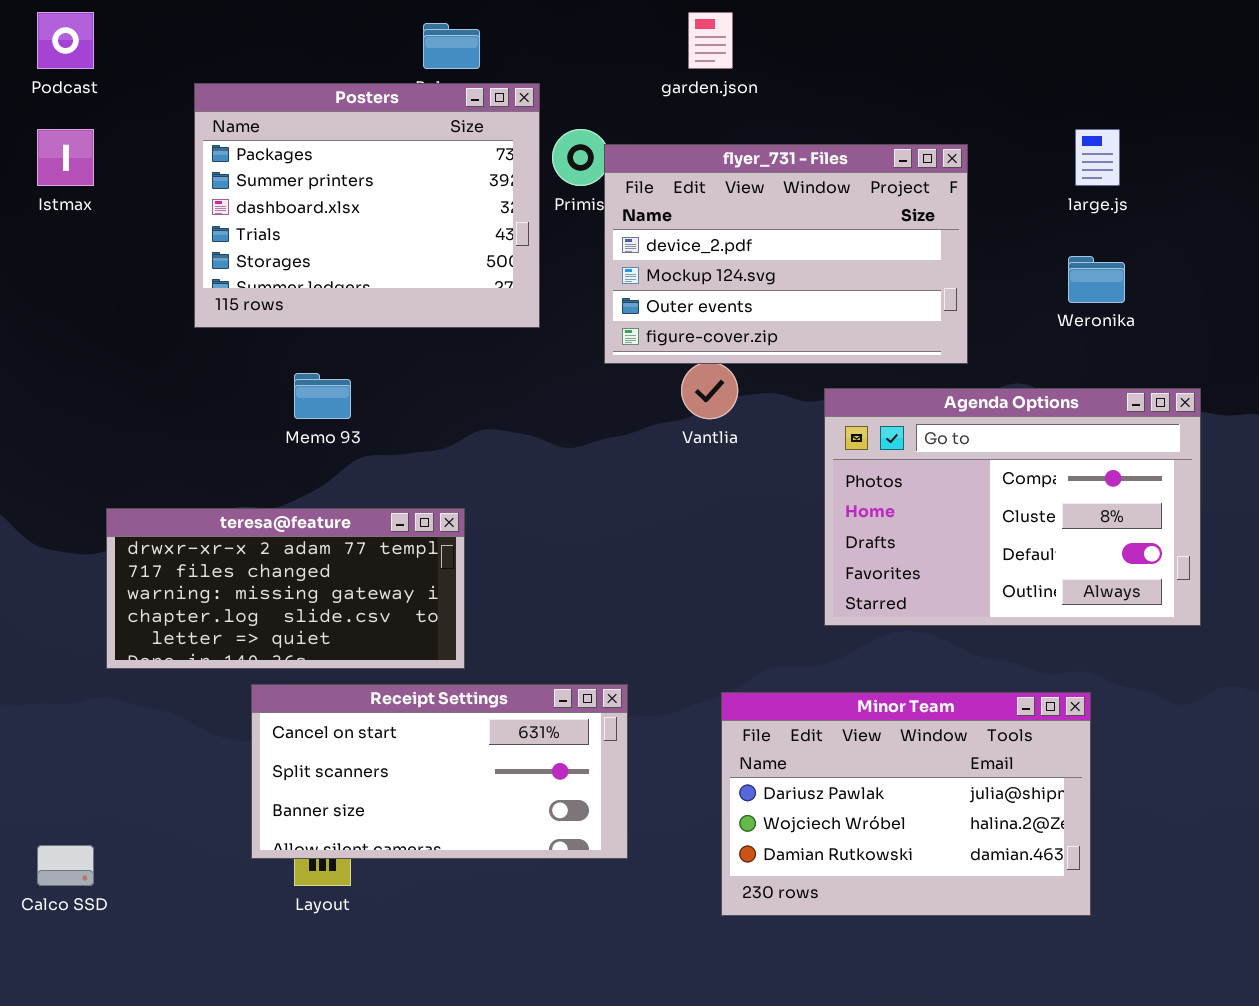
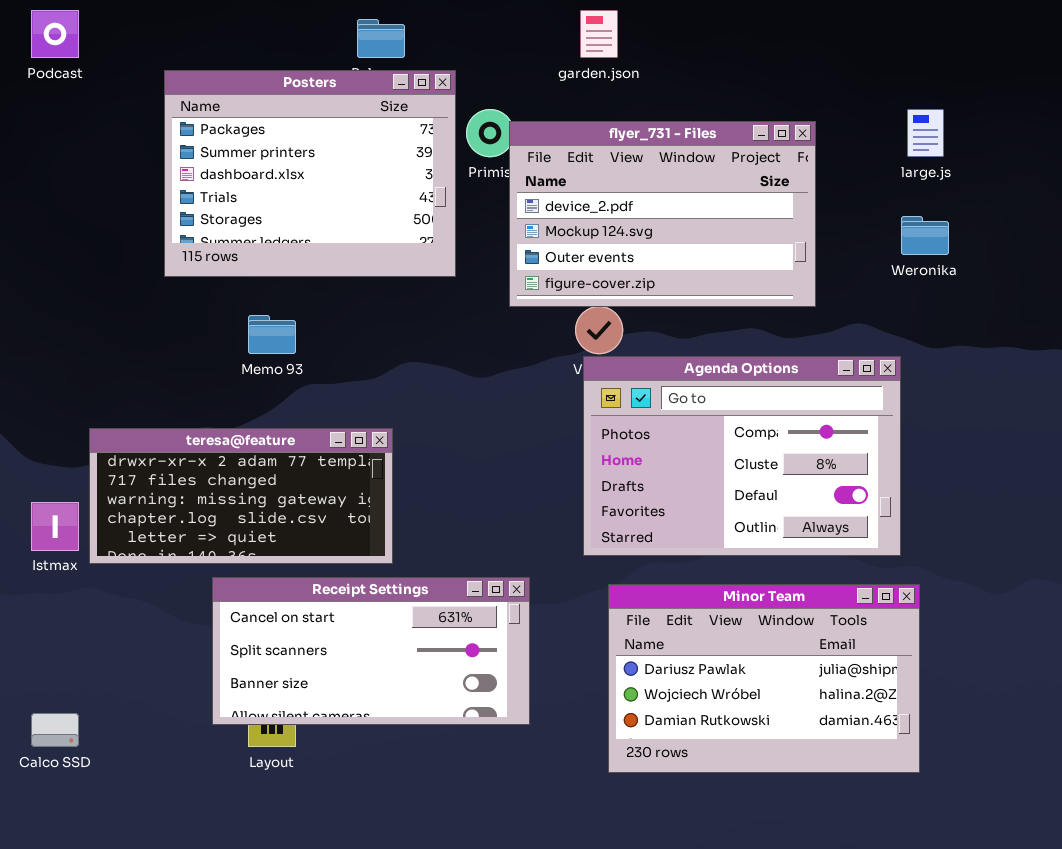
Istmax: [37,129,94,186] -> [31,502,79,551], moved
Agenda Options: [824,388,1201,626] -> [583,356,901,556], moved

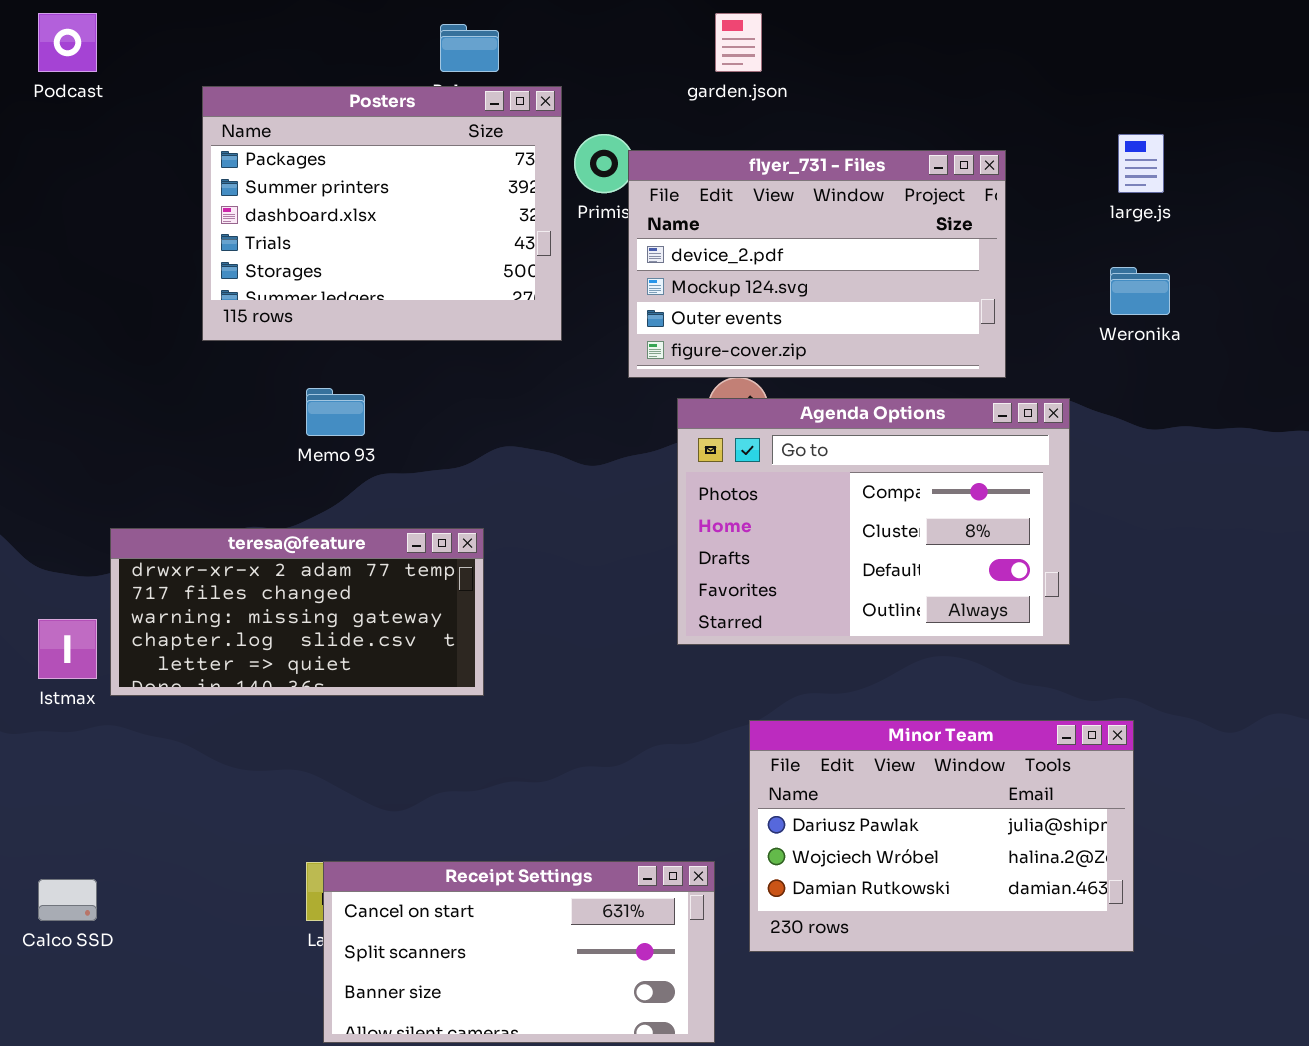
Agenda Options: [583,356,901,556] -> [677,398,1070,645], moved
Receipt Settings: [212,577,530,725] -> [323,861,715,1043], moved

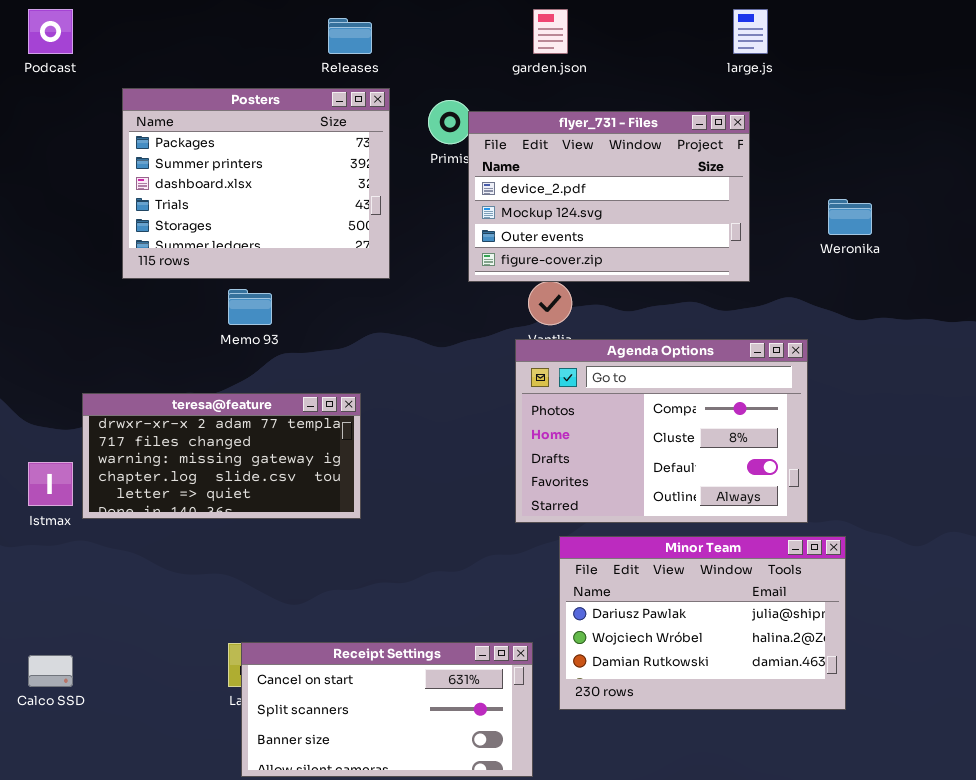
Posters: [202,86,562,341] -> [122,88,390,279], moved
large.js: [1118,134,1164,193] -> [733,9,768,54], moved
Agenda Options: [677,398,1070,645] -> [515,339,808,523], moved

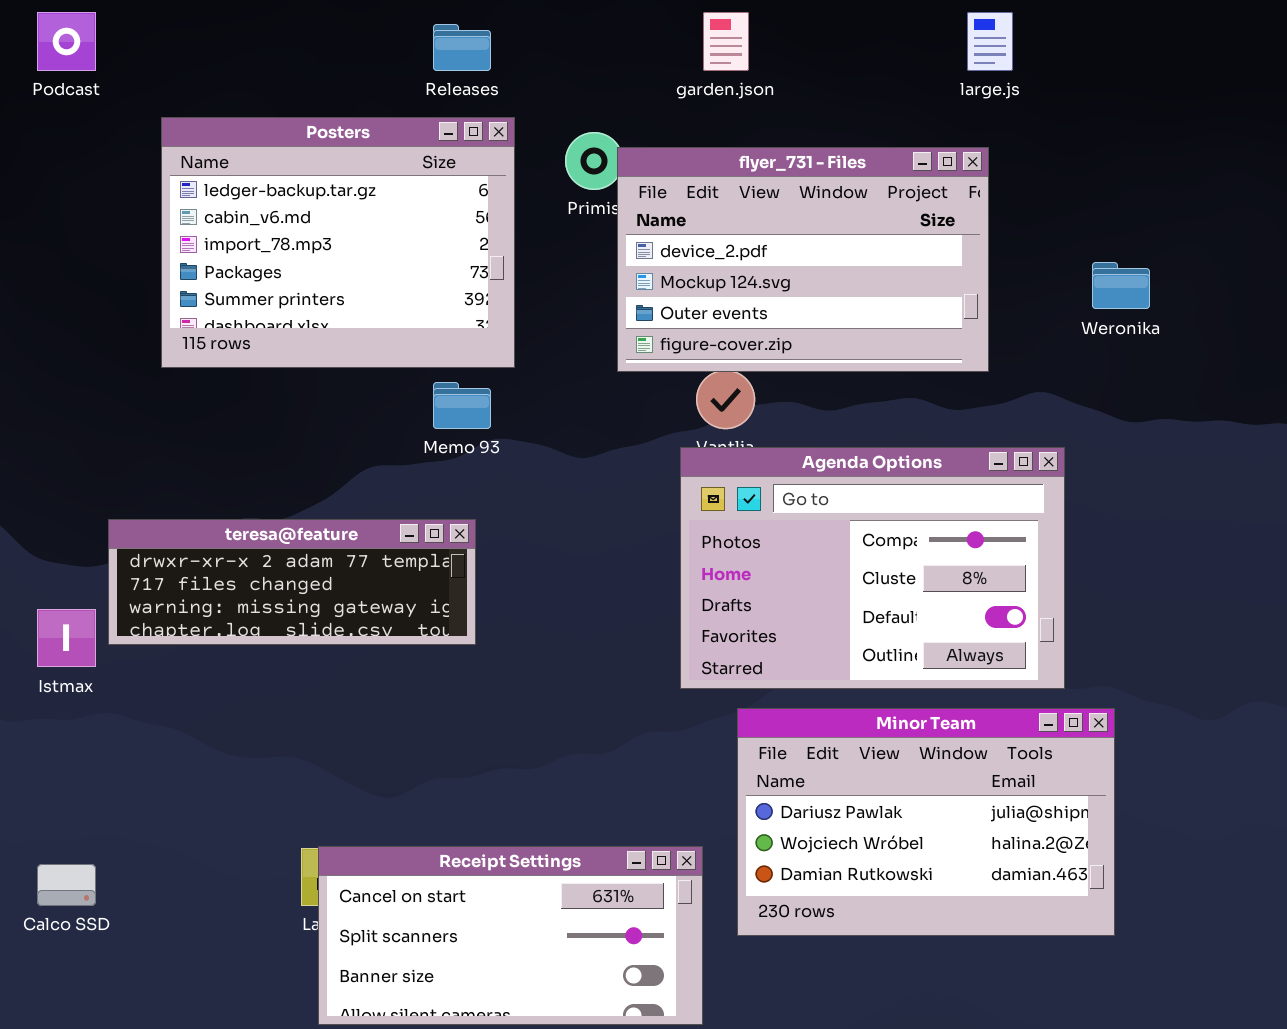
Posters: [122,88,390,279] -> [161,117,515,368], scrolled up 3 rows
Memo 93: [228,289,272,325] -> [433,382,491,429], moved
teresa@feature: [82,393,361,519] -> [108,519,476,645], resized

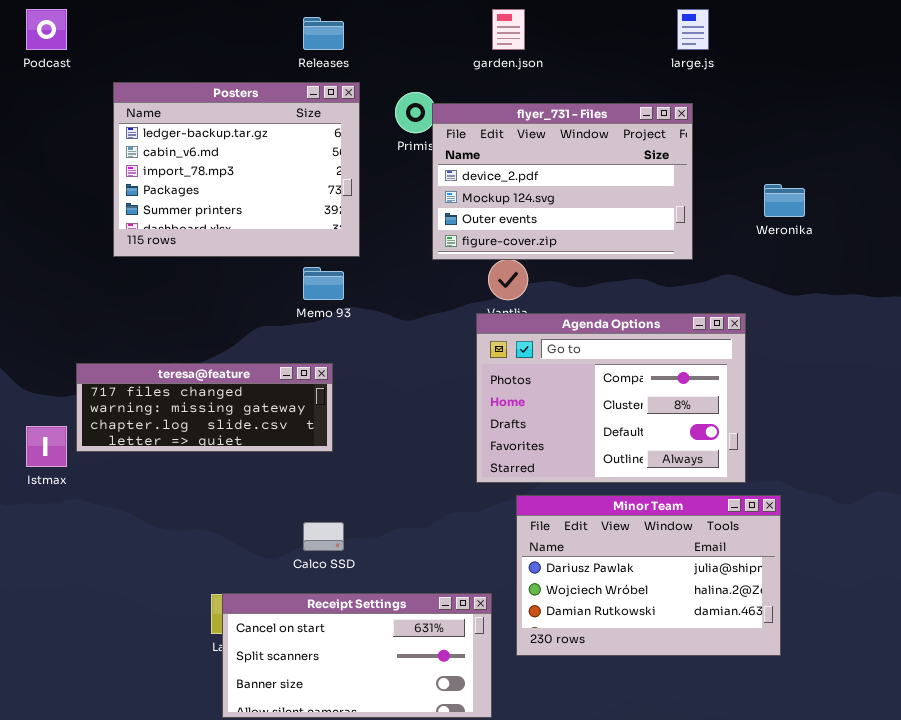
teresa@feature: [108,519,476,645] -> [76,363,333,452], scrolled down 1 row
Calco SSD: [37,864,96,906] -> [303,522,344,551], moved

